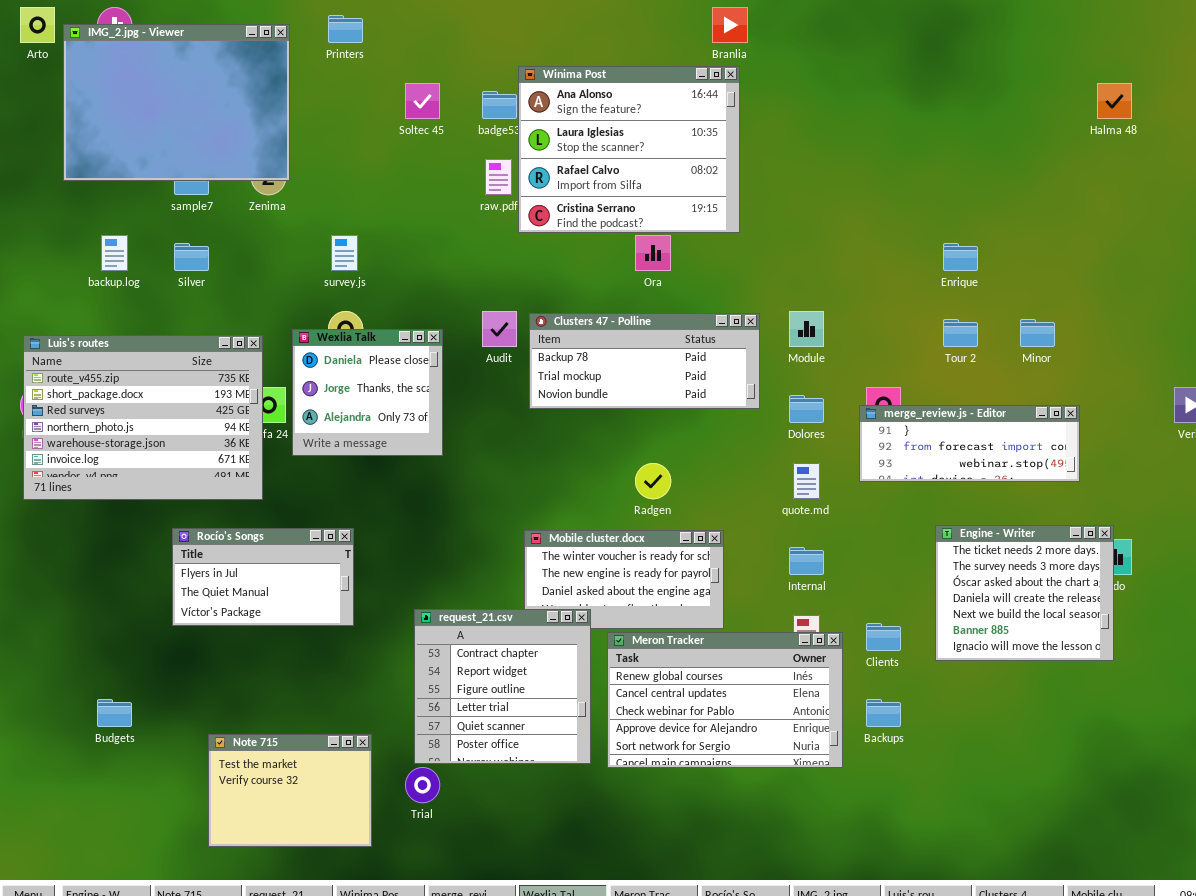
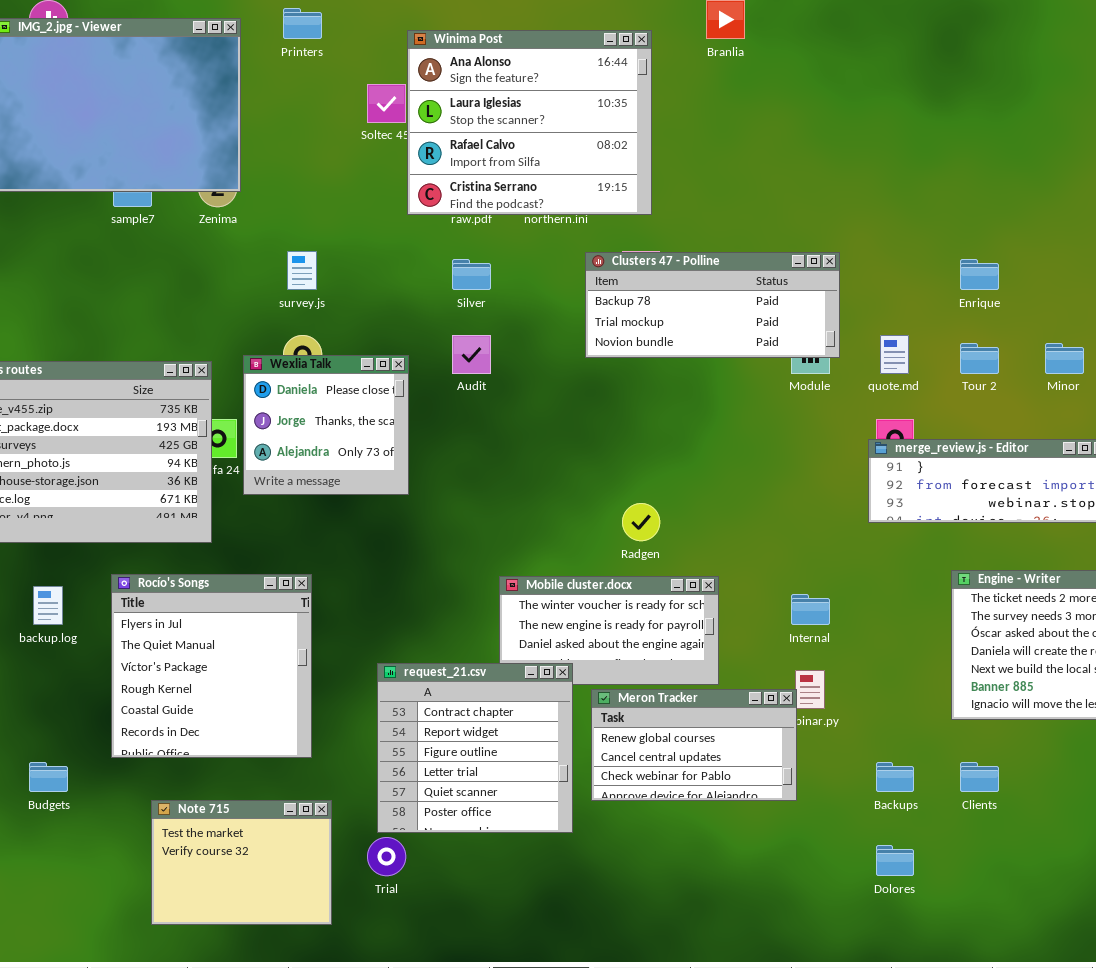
Winima Post: [518,66,740,233] -> [407,30,652,215], moved
backup.log: [101,235,128,271] -> [33,586,63,625], moved
Silver: [174,243,209,271] -> [452,259,491,290], moved
Clusters 47 - Polline: [529,313,760,409] -> [585,252,840,358], moved
Dolores: [789,395,824,423] -> [876,845,914,876], moved
quote.md: [793,463,820,499] -> [880,335,909,374], moved
Rocío's Songs: [172,528,354,626] -> [111,574,312,758], resized
Clients: [866,623,901,651] -> [960,762,999,792], moved
Meron Tracker: [607,632,843,768] -> [591,689,797,801], resized

